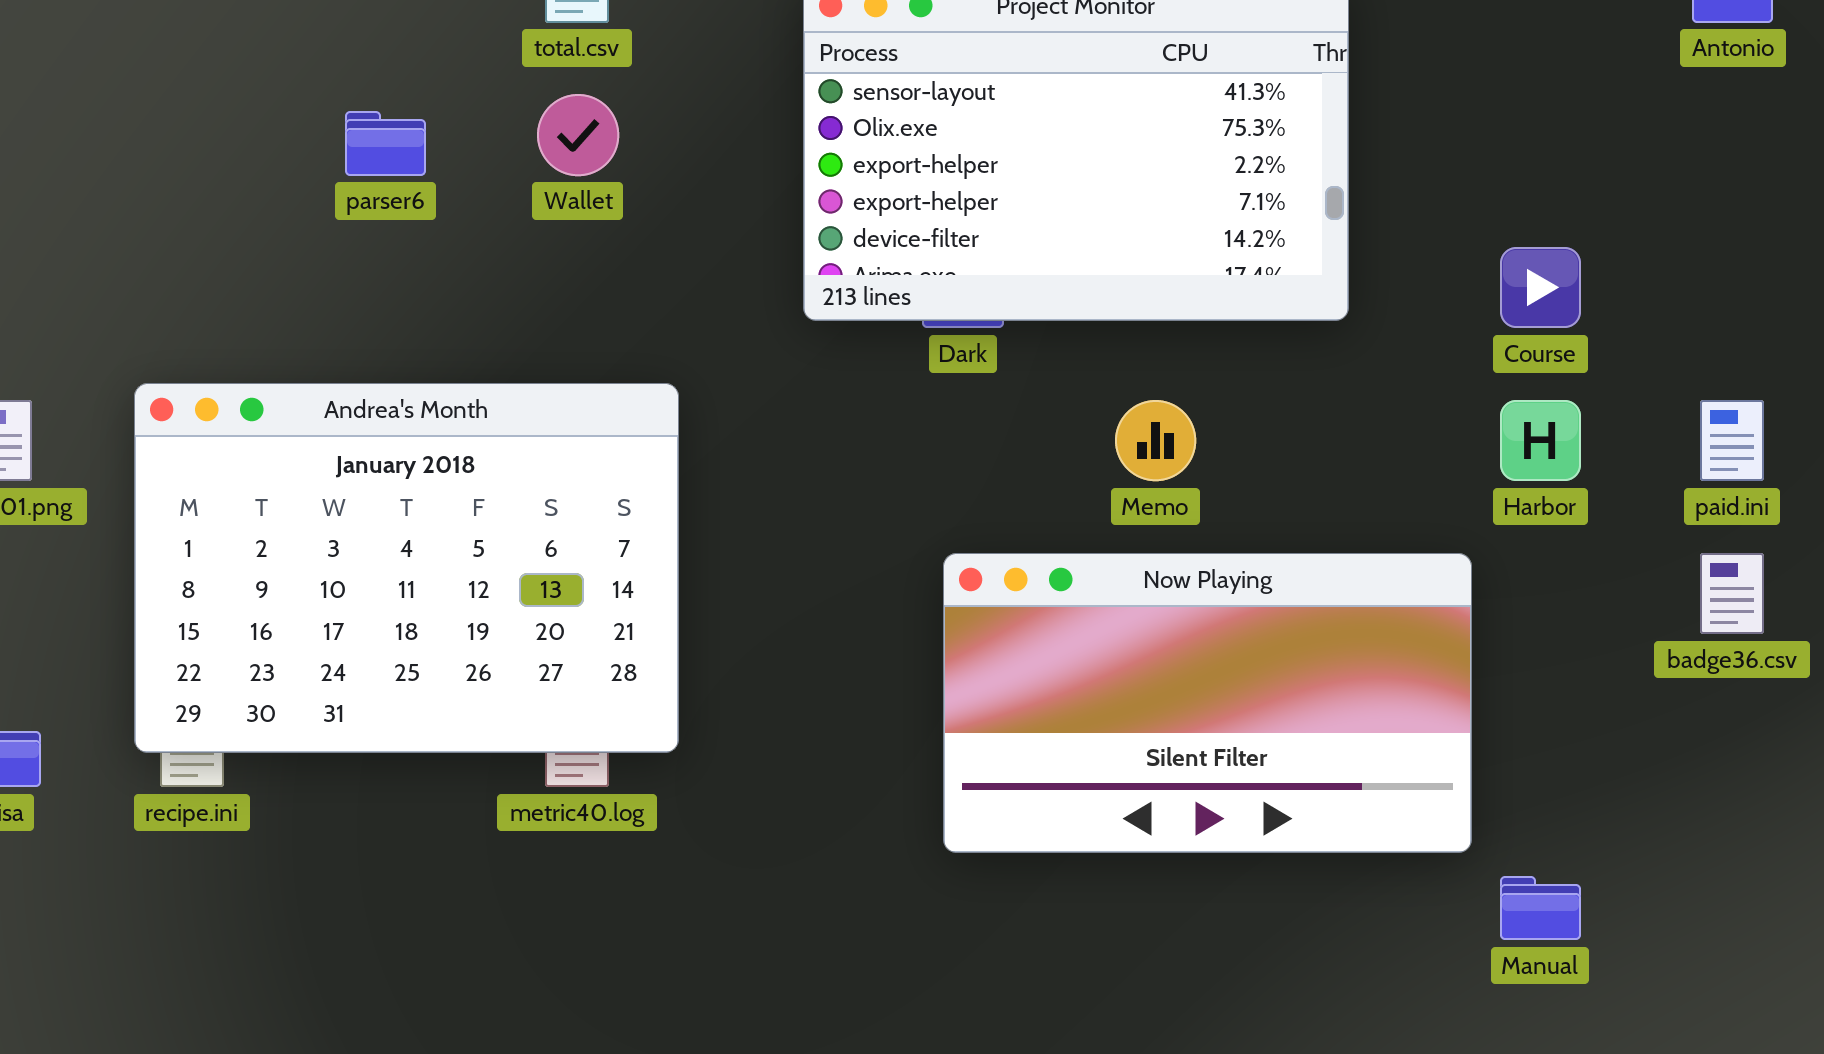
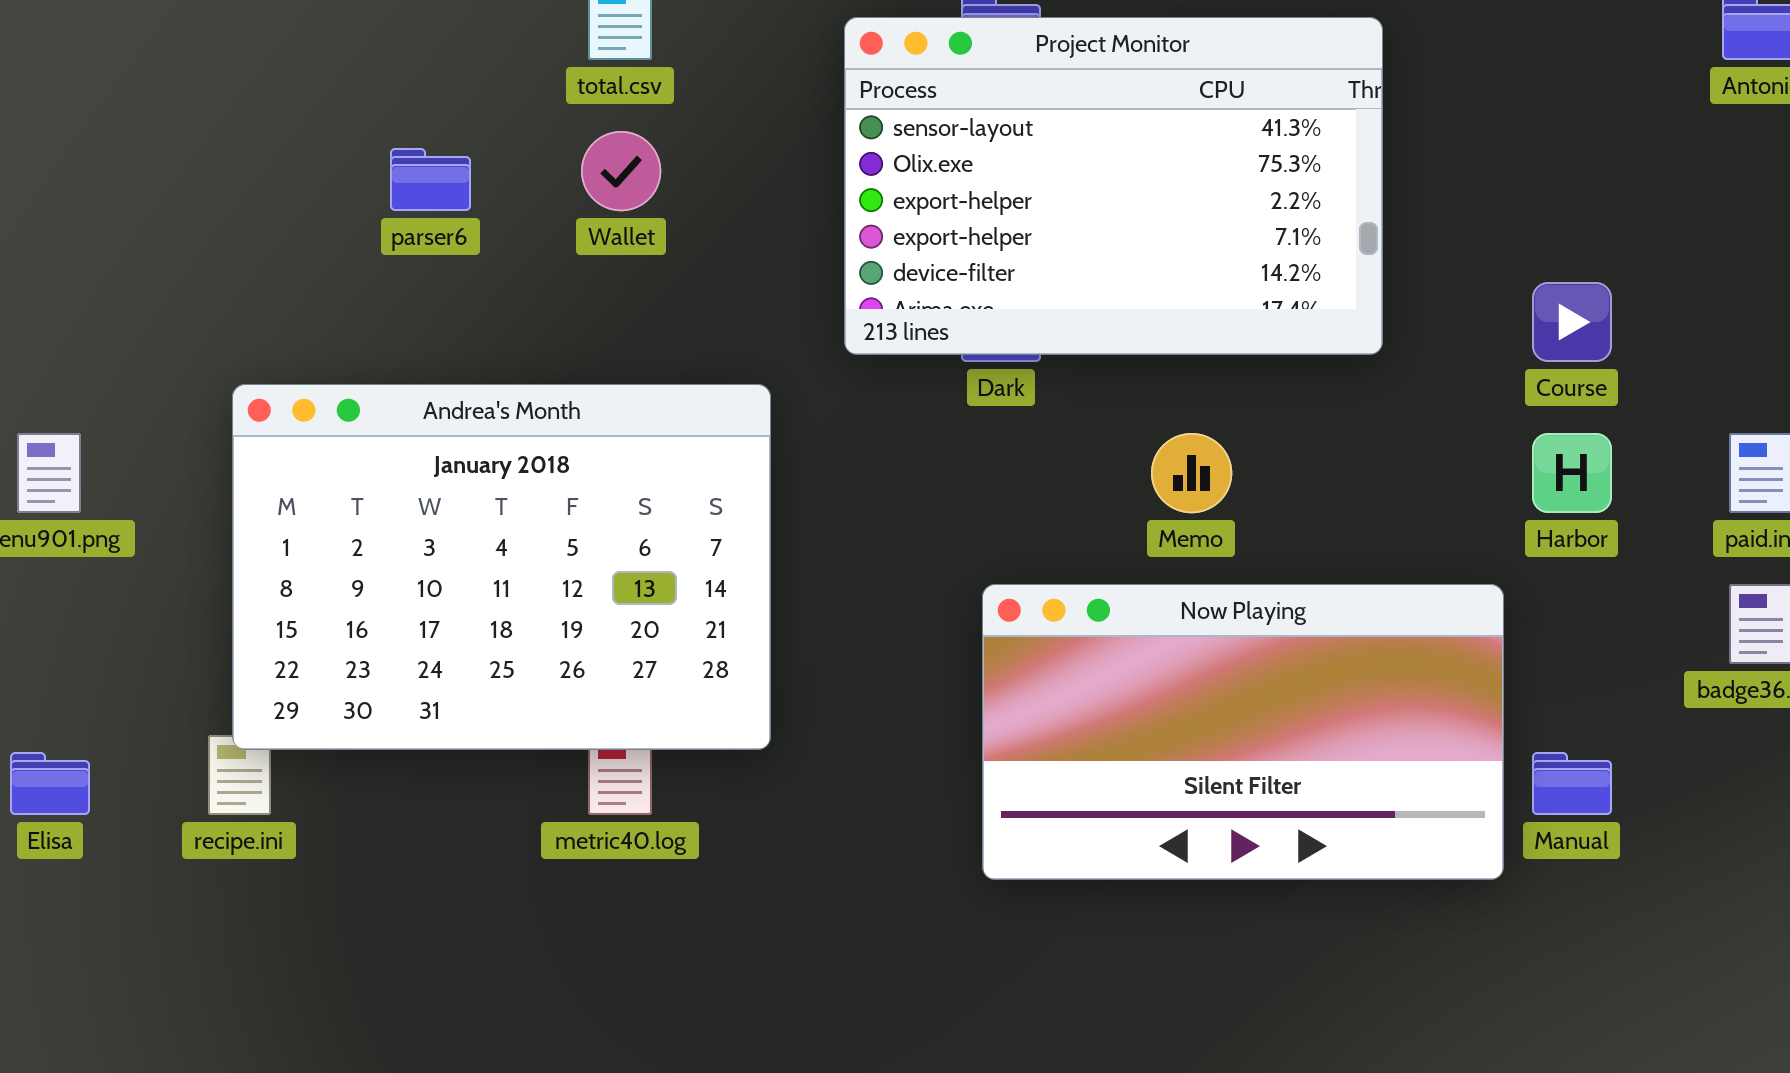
Andrea's Month: [134,383,679,753] -> [232,384,771,750], moved
Manual: [1500,876,1581,940] -> [1532,752,1612,815], moved

